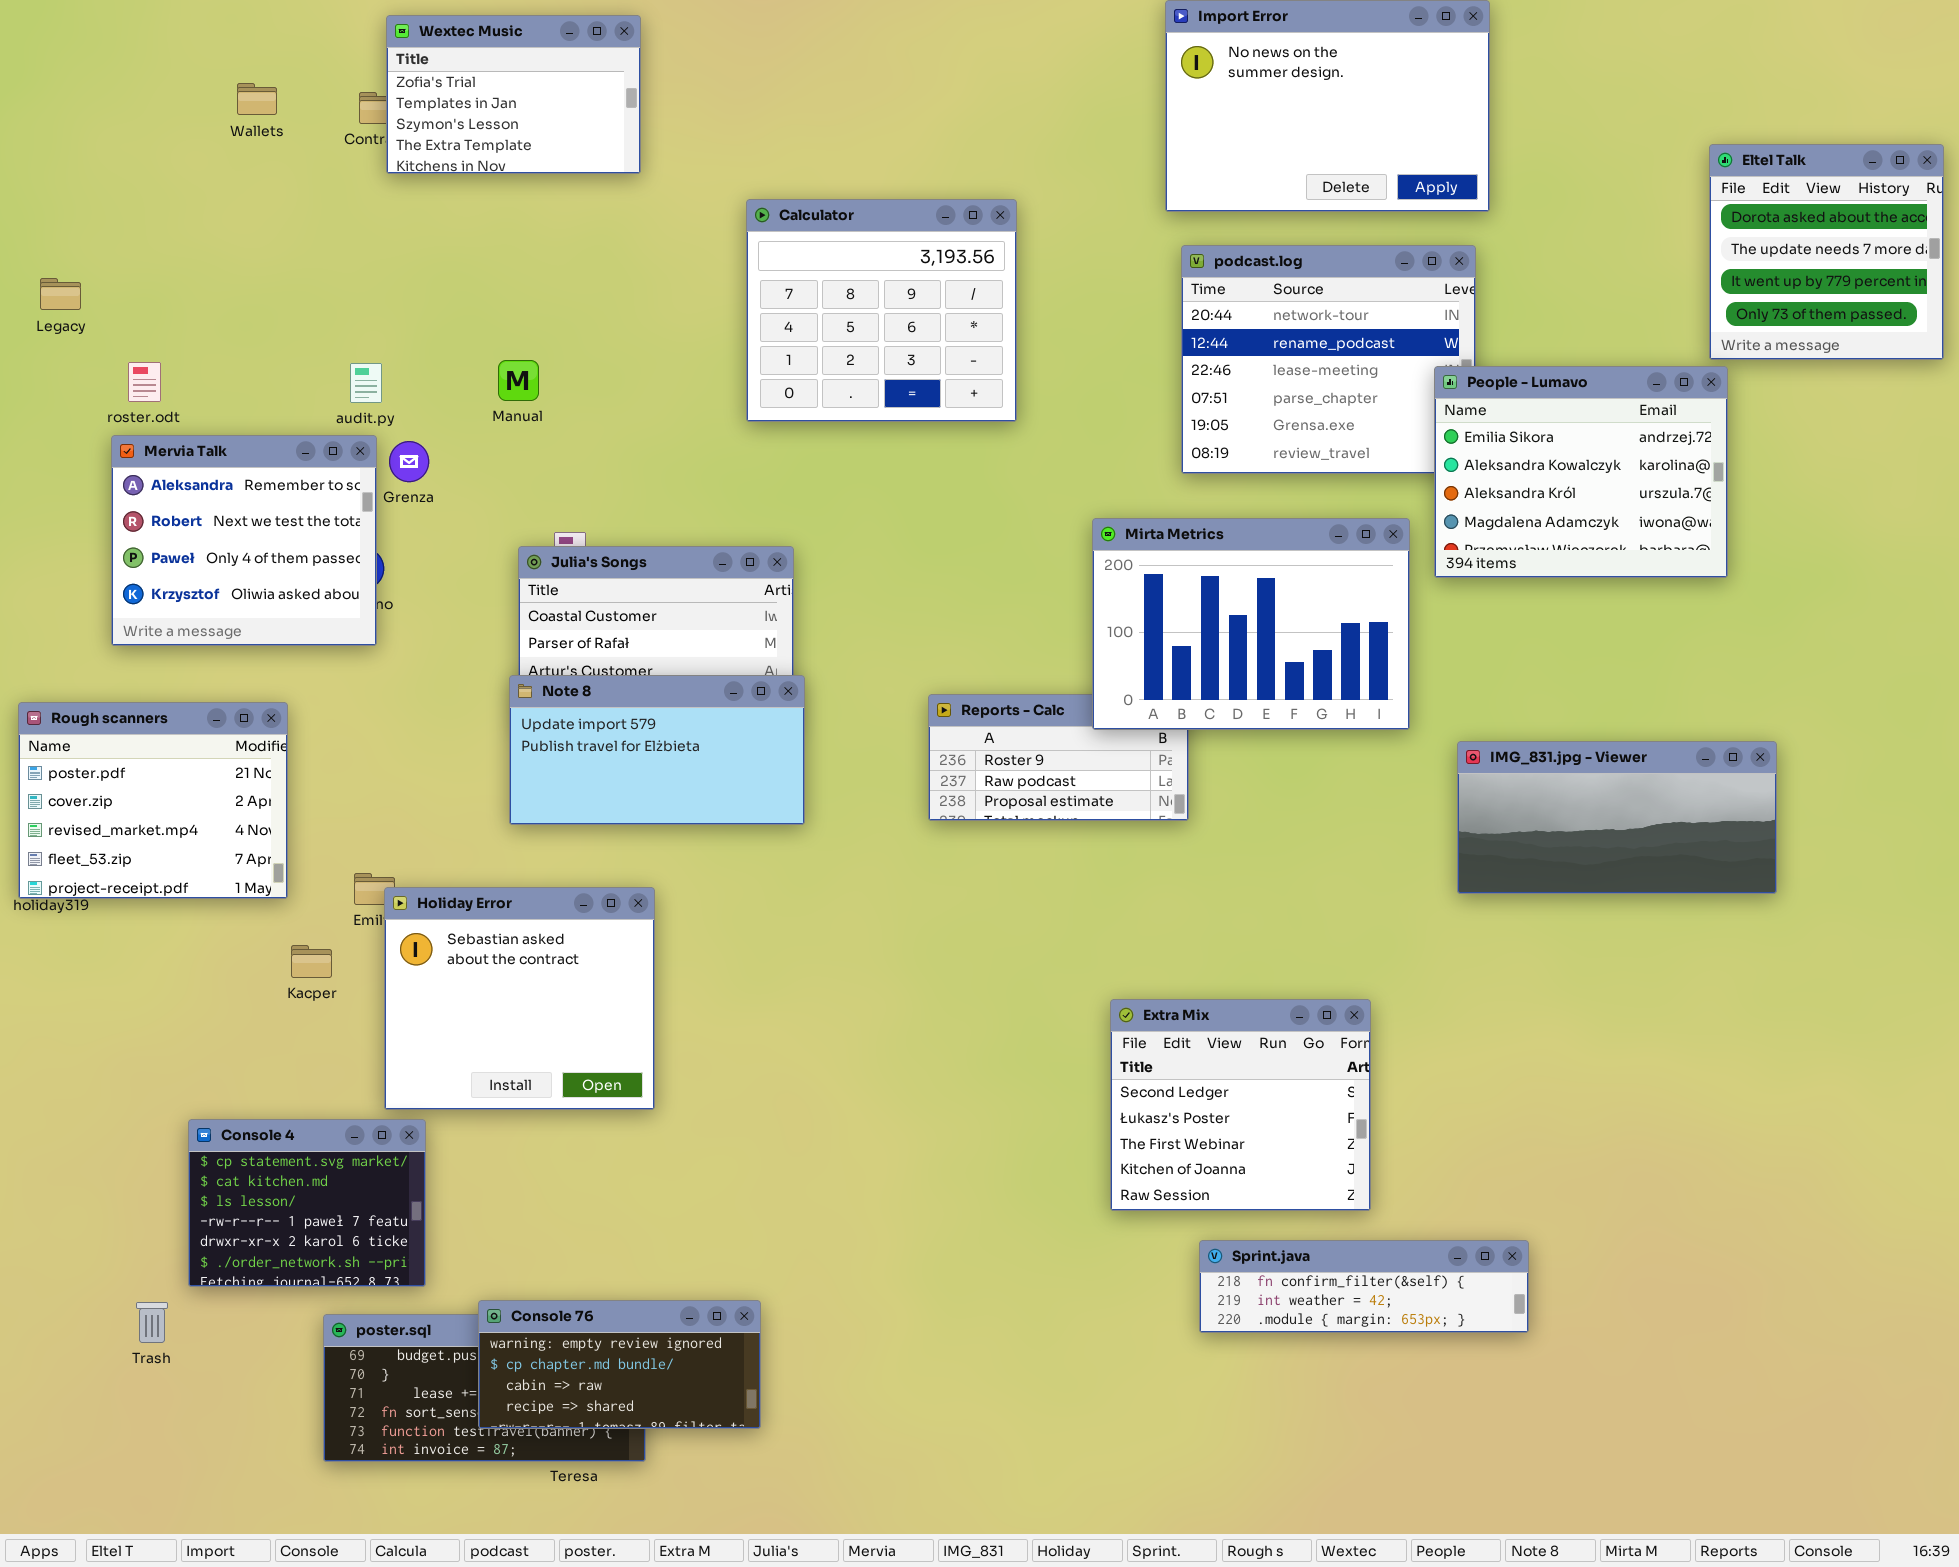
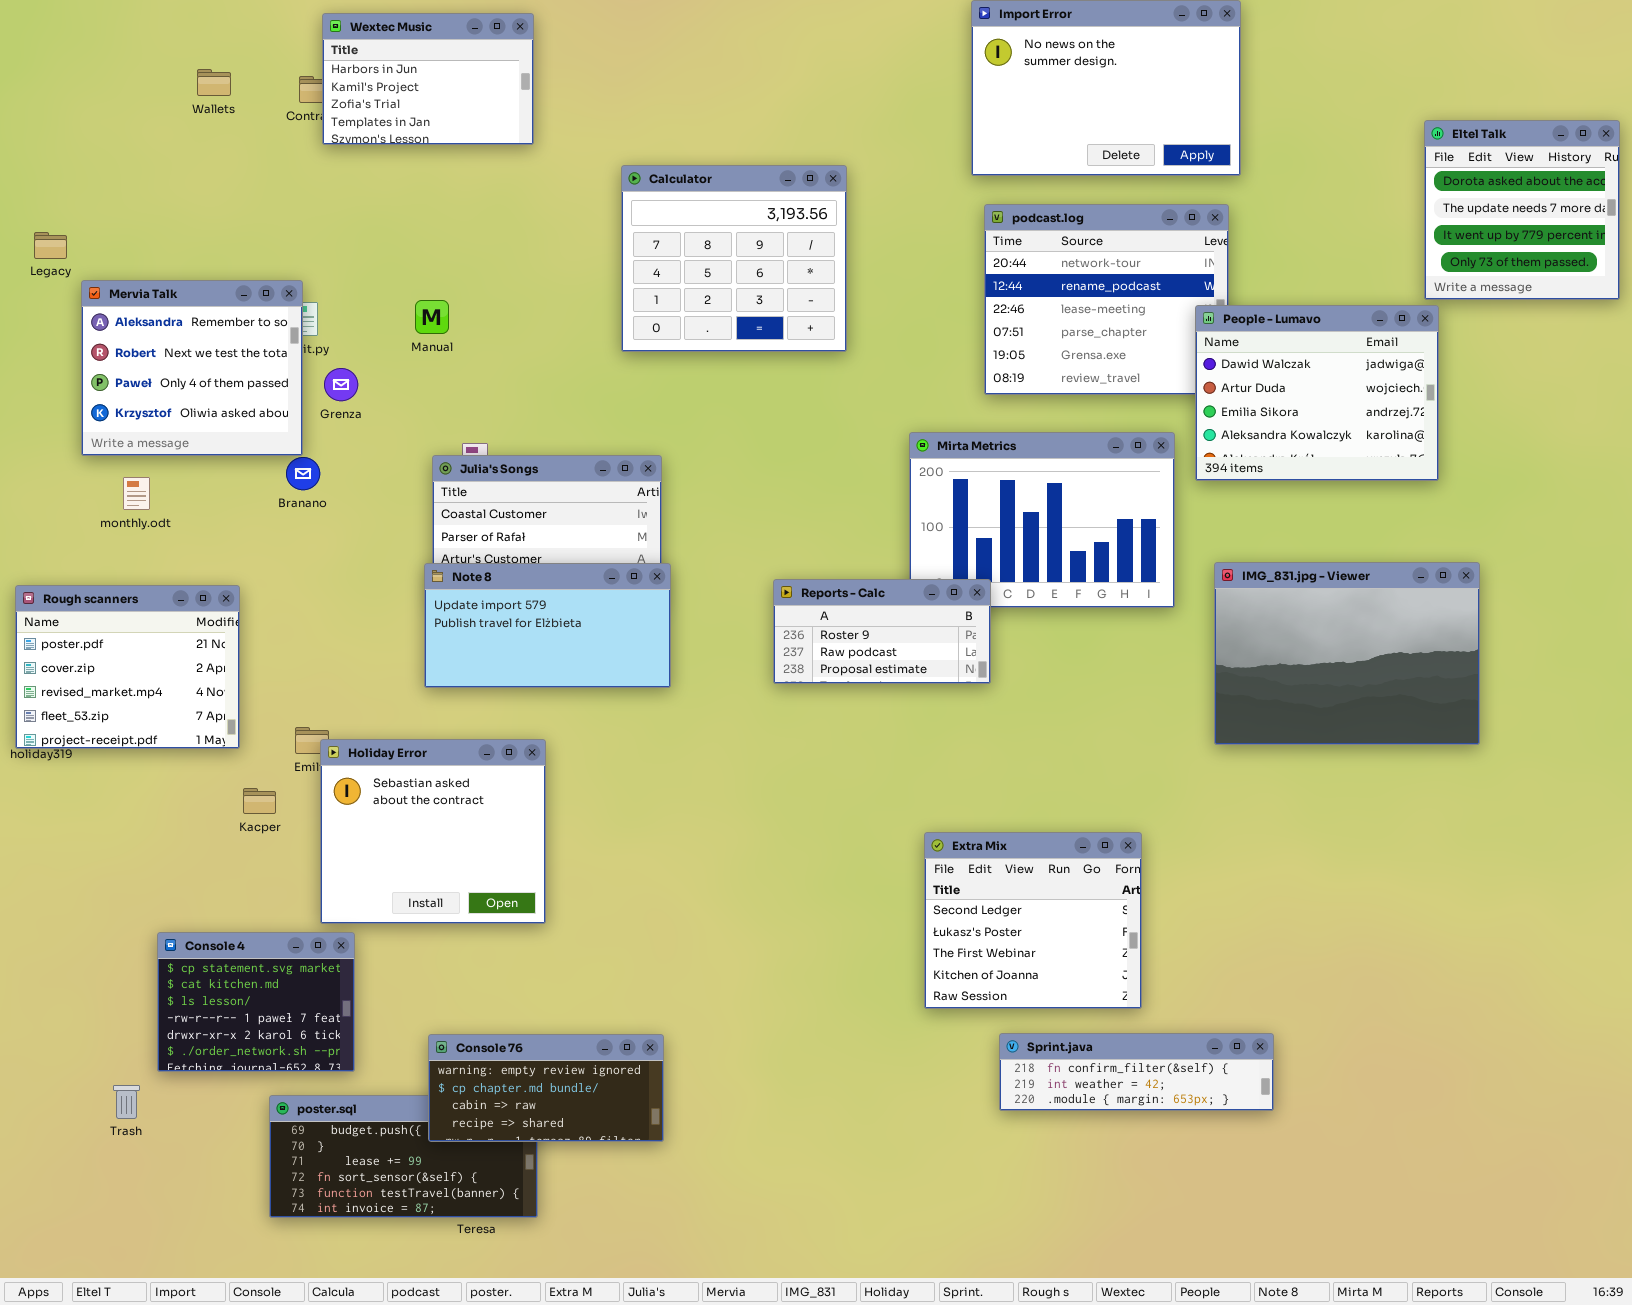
Wextec Music: [386,15,641,174] -> [322,13,534,145], scrolled up 2 rows
People - Lumavo: [1434,366,1728,578] -> [1195,305,1439,481], scrolled up 2 rows
Mervia Talk: [111,435,377,646] -> [81,280,303,456], moved
Reports - Calc: [928,694,1189,821] -> [773,579,991,684], raised
IMG_831.jpg - Viewer: [1457,741,1777,894] -> [1214,562,1480,745], resized
Console 76: [478,1300,761,1429] -> [428,1034,664,1142], moved

